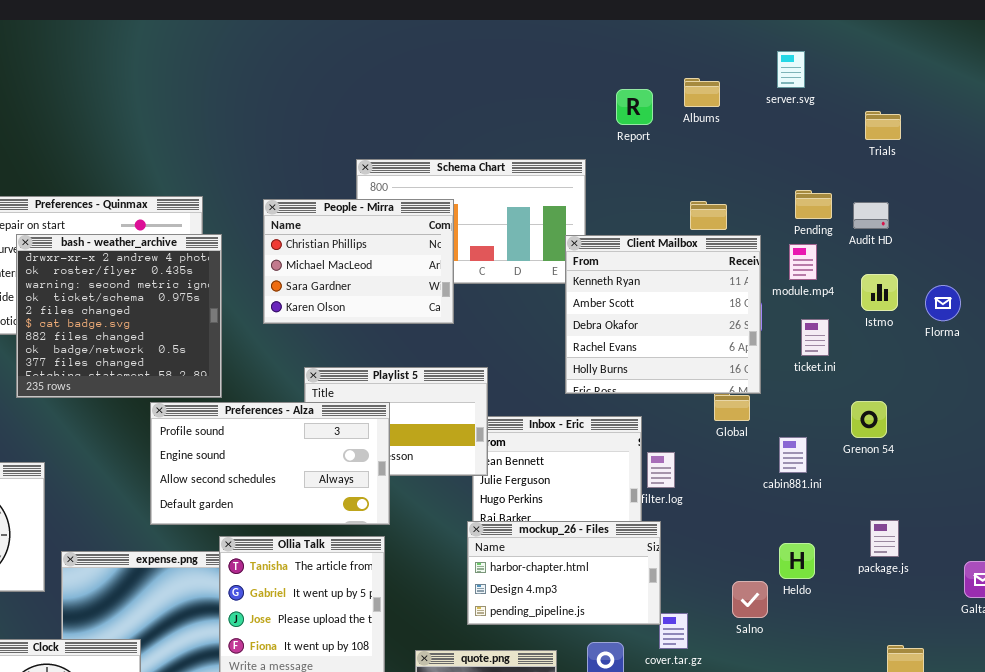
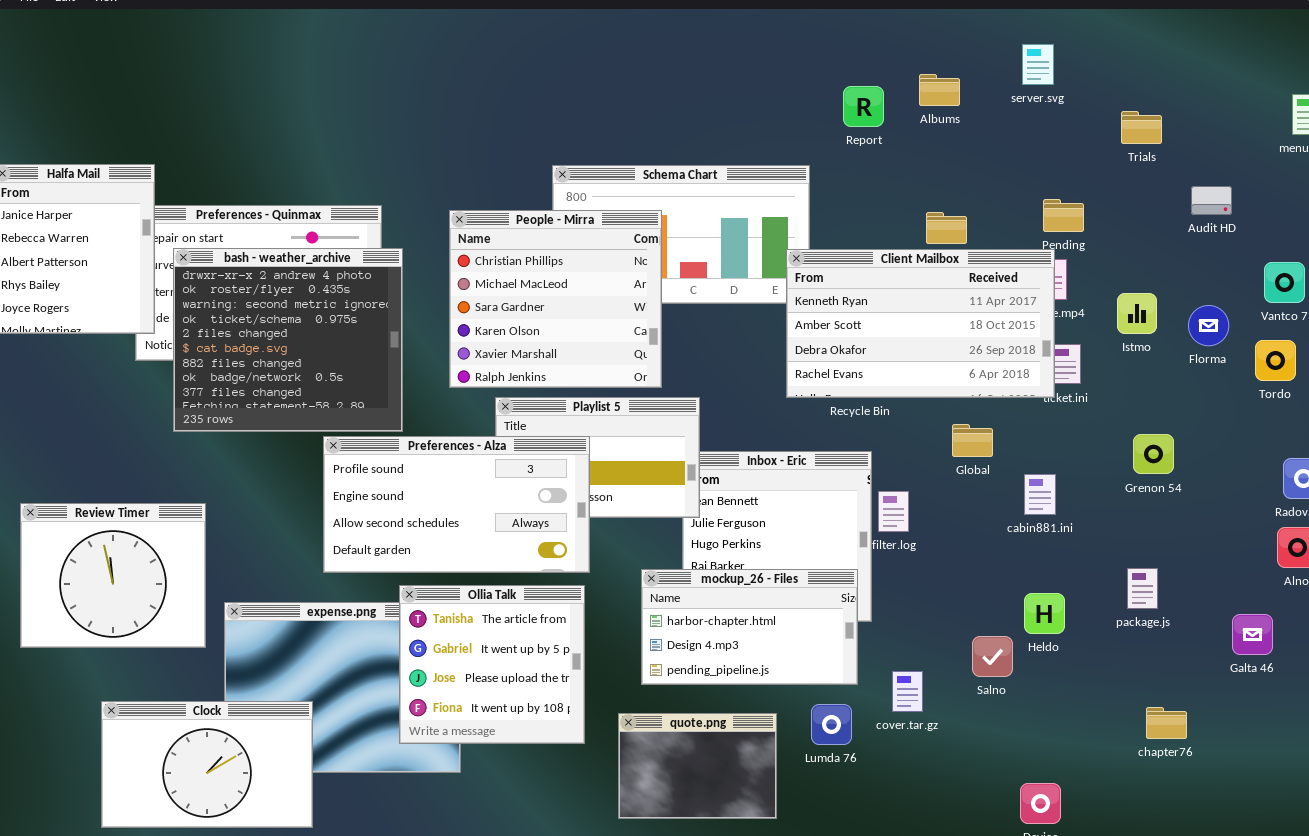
People - Mirra: [263,199,454,324] -> [449,210,662,388], resized
Audit HD: [853,202,889,229] -> [1191,186,1232,215], moved
Client Mailbox: [565,235,761,394] -> [786,249,1055,398], resized
Grenon 54: [851,401,887,438] -> [1133,434,1174,474], moved
mockup_26 - Files: [467,521,661,625] -> [641,569,858,685], moved

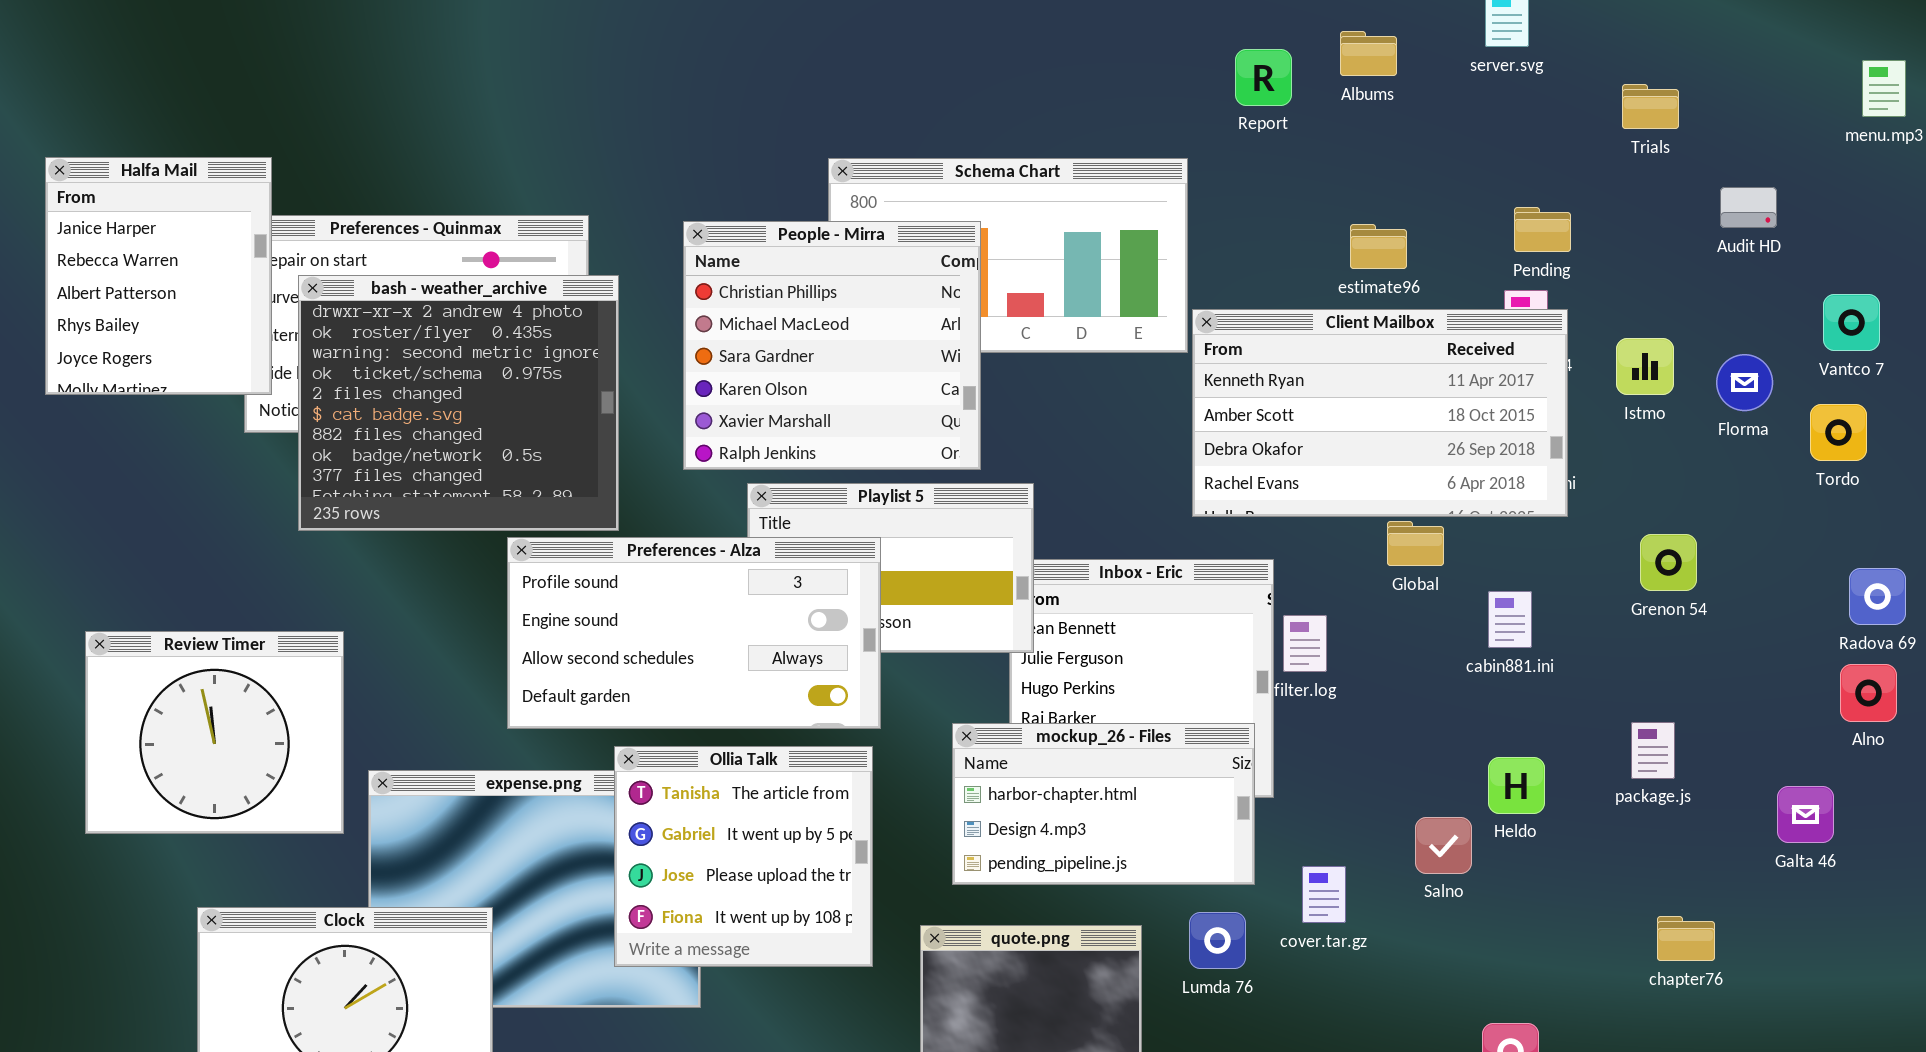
Client Mailbox: [786,249,1055,398] -> [1192,309,1568,517], moved

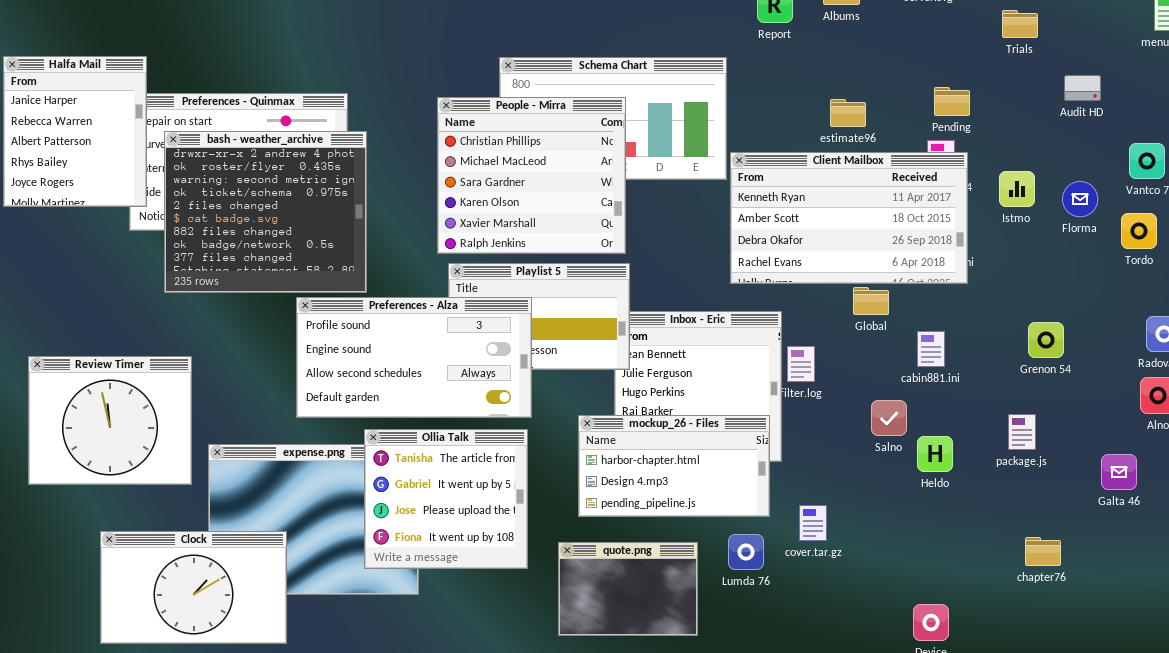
People - Mirra: [683,221,981,470] -> [437,97,626,254], moved
Grenon 54: [1640,534,1697,591] -> [1028,322,1064,358], moved
Salno: [1415,817,1472,874] -> [871,400,907,436], moved

